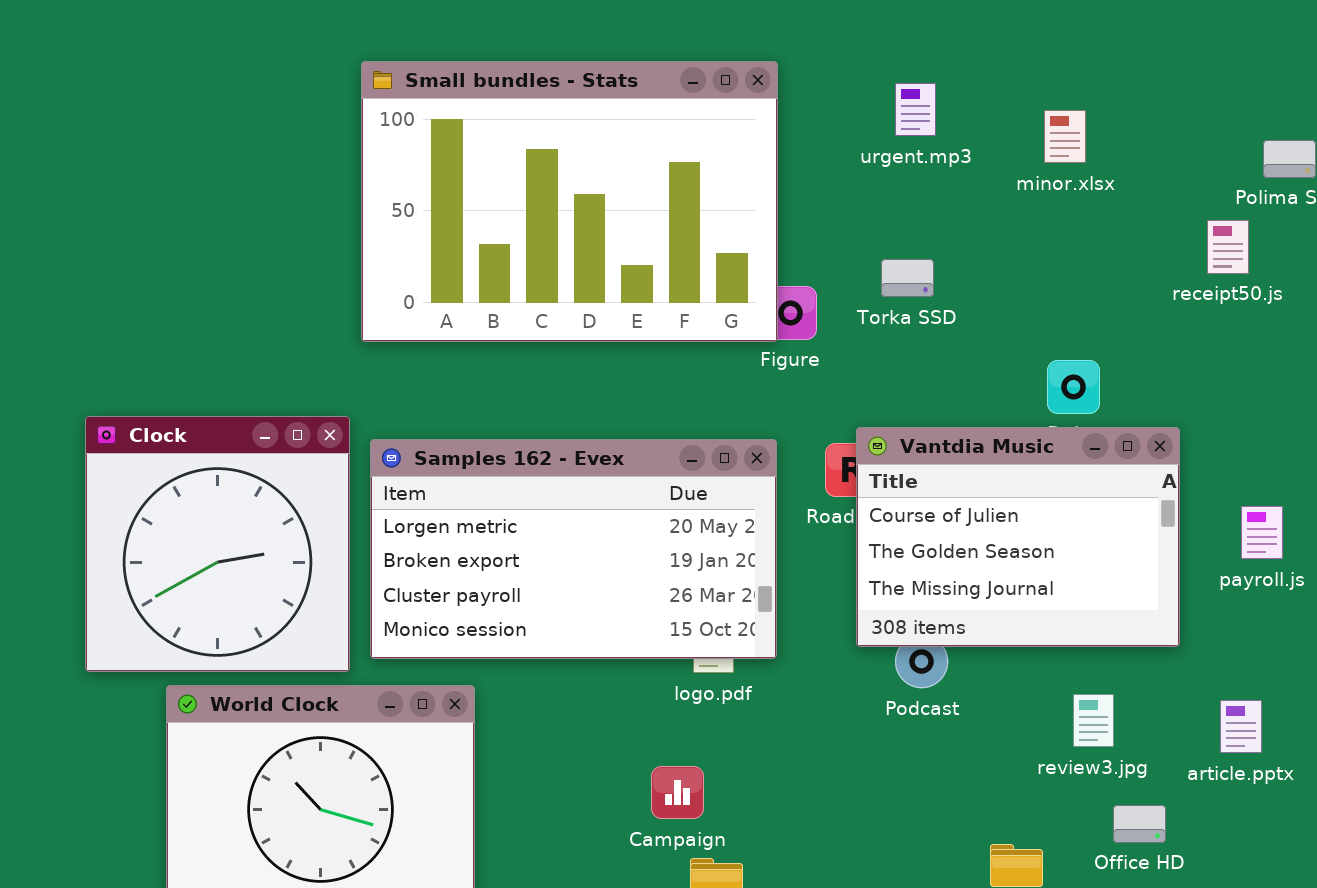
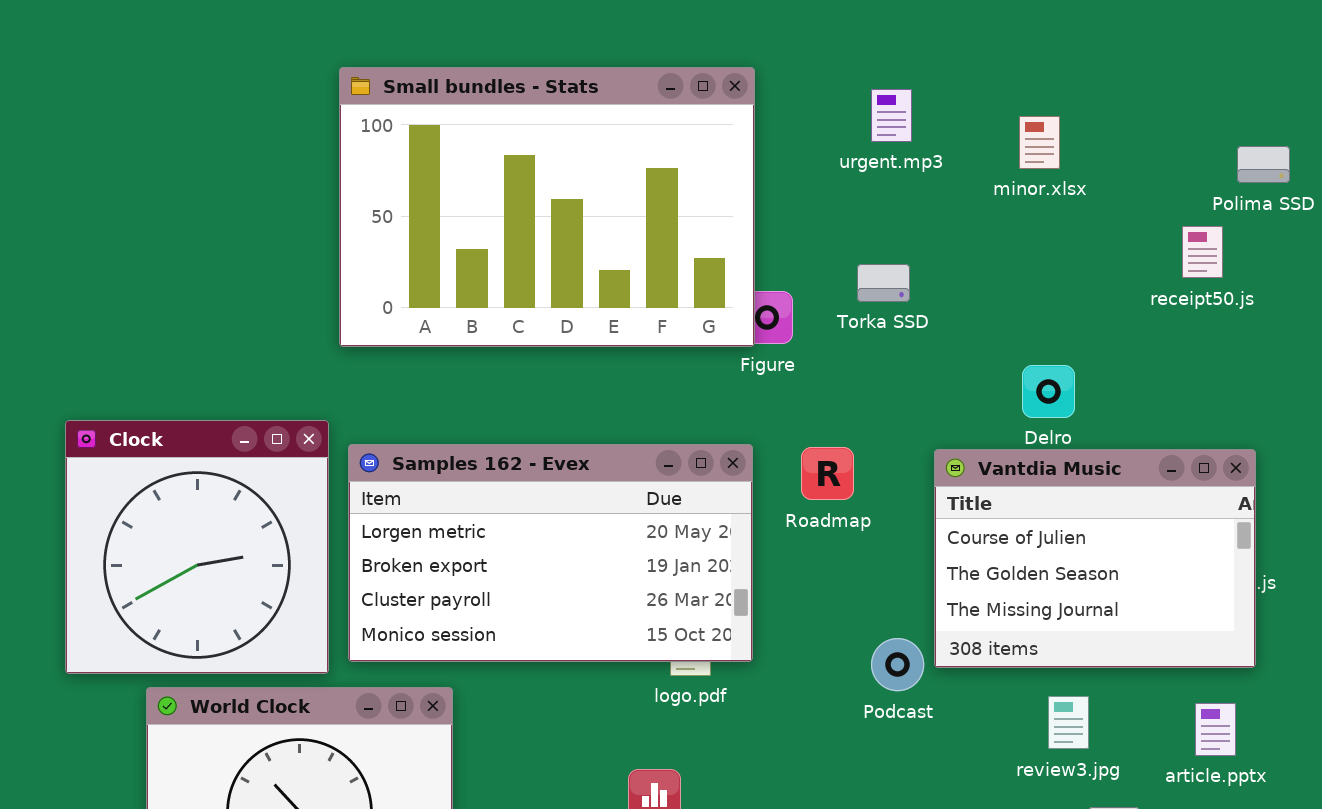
Vantdia Music: [856,427,1180,647] -> [934,449,1256,668], moved

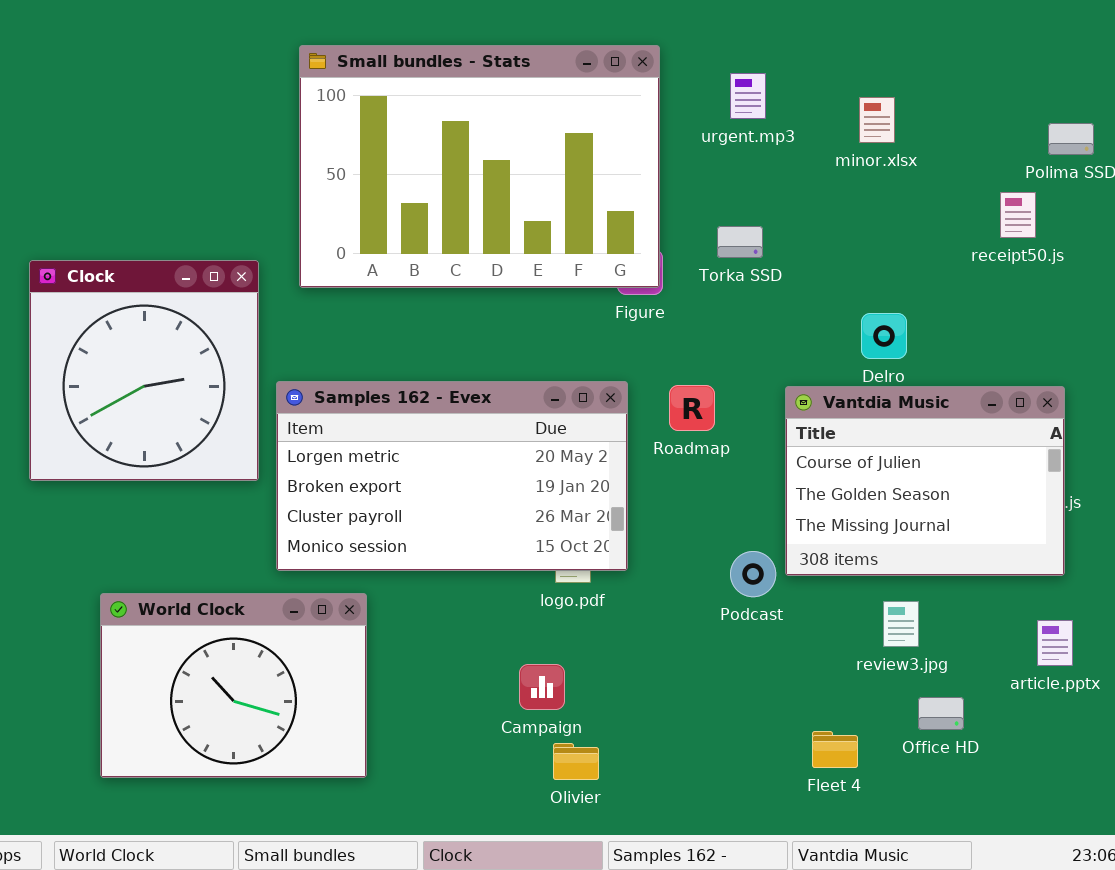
Small bundles - Stats: [339,67,755,347] -> [299,45,660,288], moved
Clock: [65,420,329,674] -> [29,260,259,481], moved
article.pptx: [1195,703,1236,756] -> [1037,620,1073,666], moved

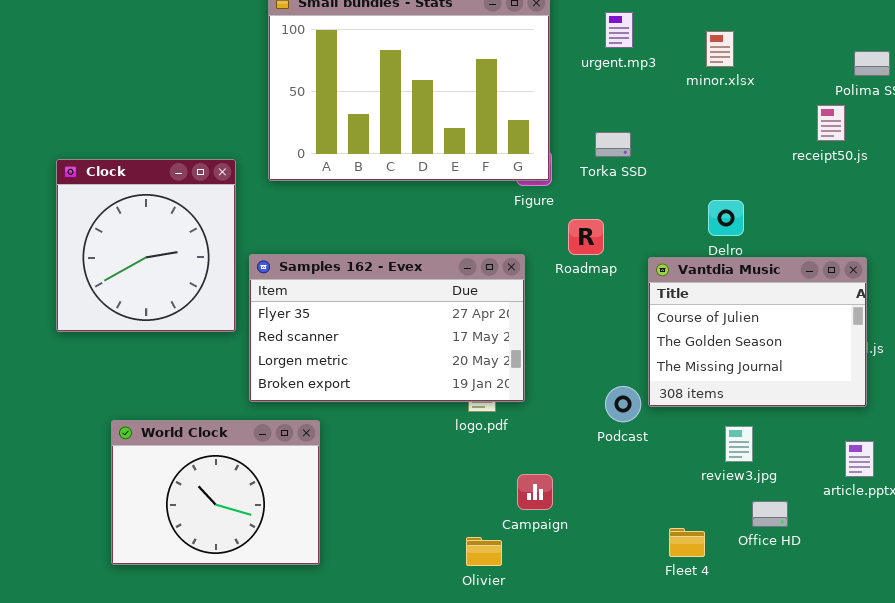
Samples 162 - Evex: [276,381,628,571] -> [249,254,525,402], scrolled up 2 rows
Roadmap: [669,385,715,431] -> [568,219,604,255], moved
Campaign: [519,664,565,710] -> [517,474,553,510], moved

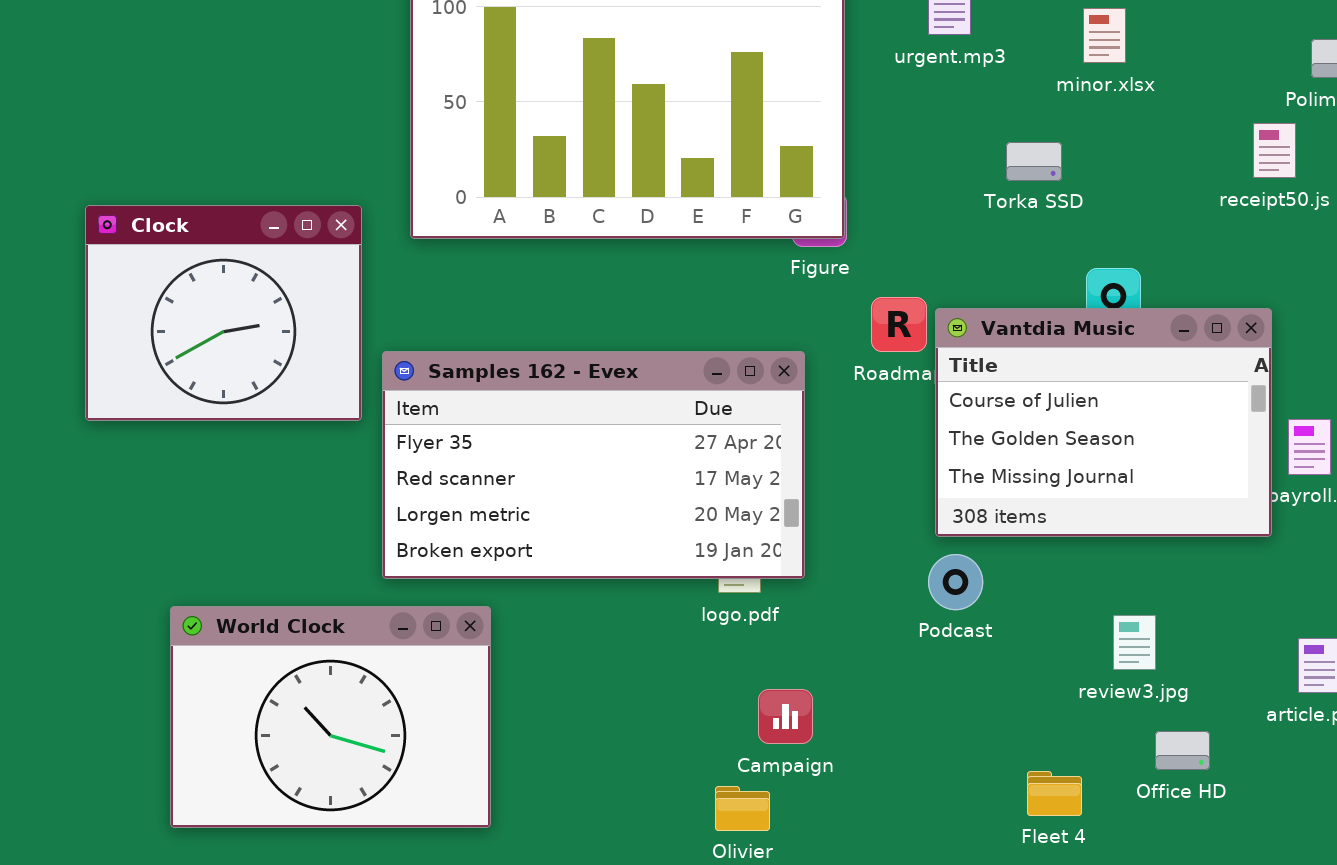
Torka SSD: [595,132,631,157] -> [1006,142,1062,181], moved
Clock: [56,159,236,332] -> [85,205,362,421], resized
Vantdia Music: [648,257,867,407] -> [935,308,1272,537], moved
Campaign: [517,474,553,510] -> [758,689,813,744], moved

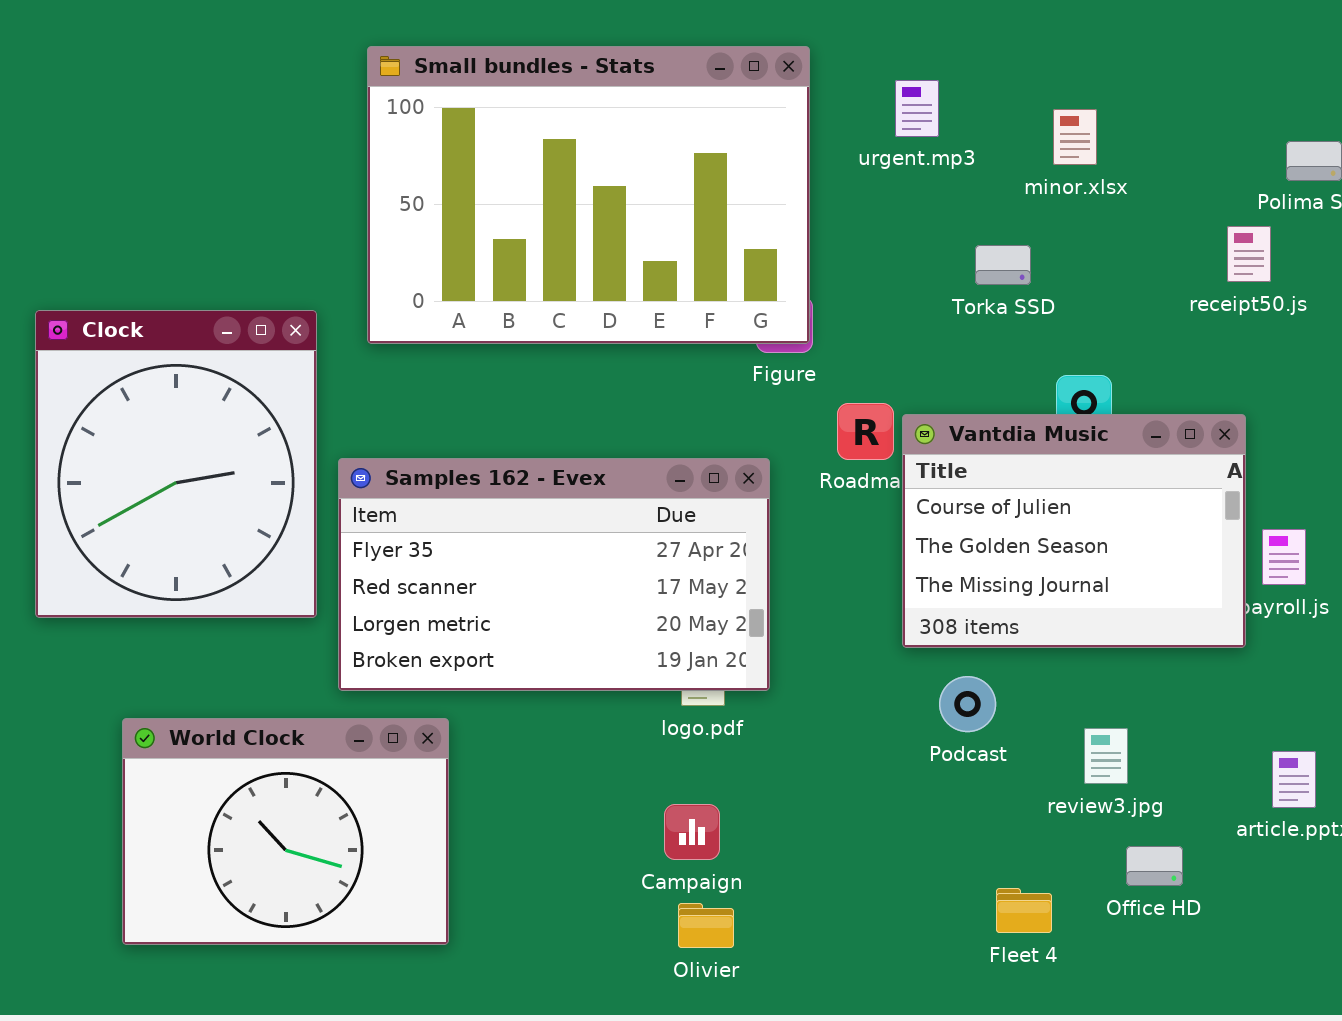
Clock: [85,205,362,421] -> [35,310,317,618], resized
Podcast: [928,554,983,610] -> [939,676,996,732], moved
Campaign: [758,689,813,744] -> [664,804,720,860], moved

